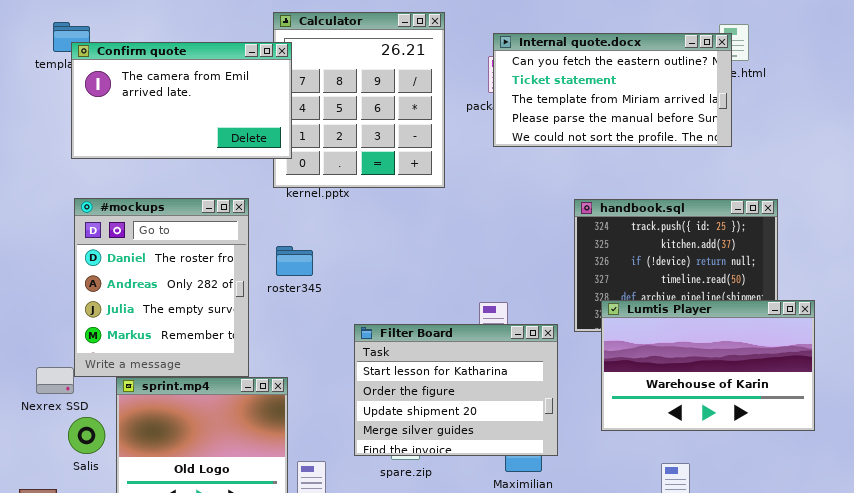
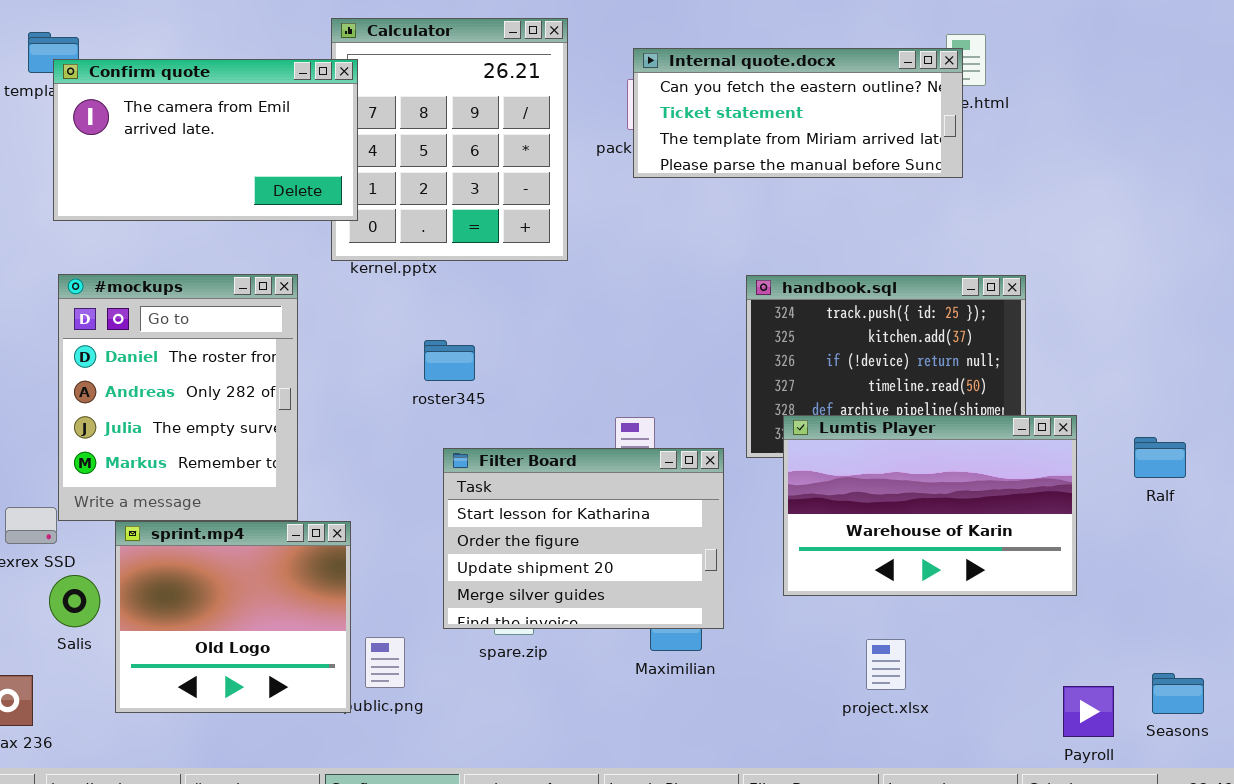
Internal quote.docx: [493,33,732,147] -> [633,48,963,178], resized
roster345: [276,246,313,276] -> [424,340,475,381], moved

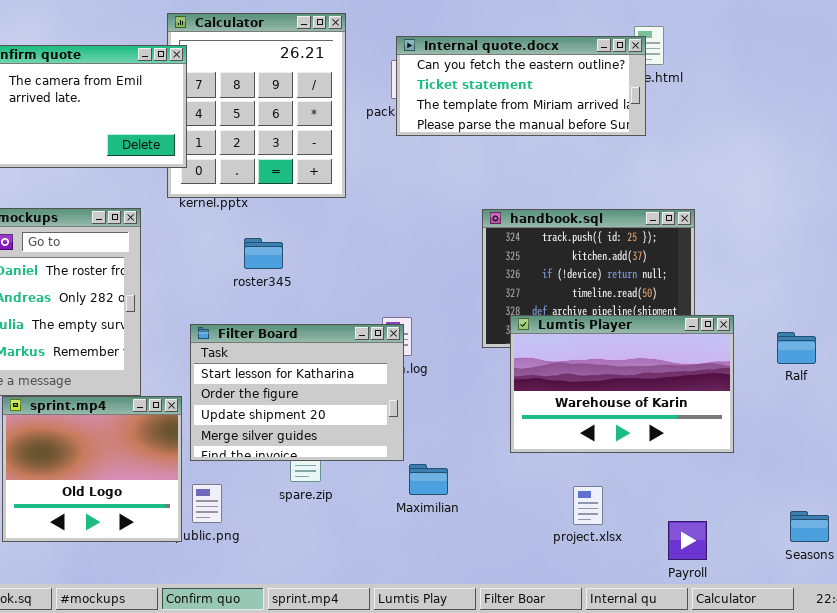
roster345: [424,340,475,381] -> [244,238,283,269], moved
Filter Board: [443,448,724,629] -> [190,324,404,461], moved
Payroll: [1063,686,1114,737] -> [668,521,707,560], moved

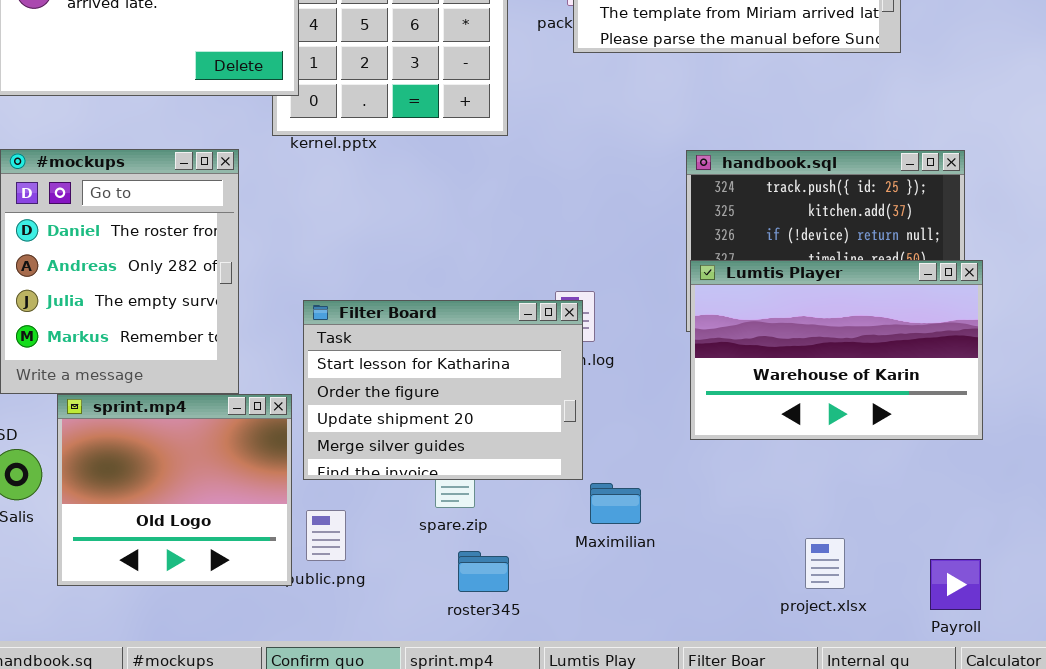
roster345: [244,238,283,269] -> [458,551,509,592], moved
Lumtis Player: [510,315,734,453] -> [690,260,983,440], moved
project.xlsx: [573,486,603,525] -> [805,538,845,589], moved

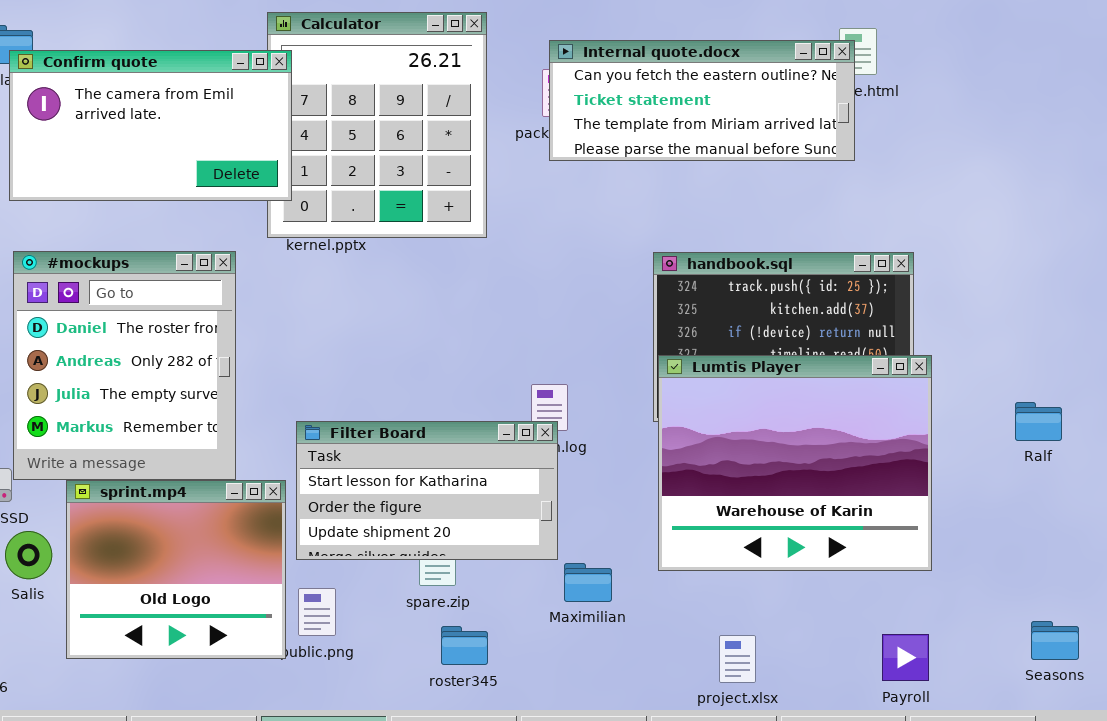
Lumtis Player: [690,260,983,440] -> [658,355,932,571], resized
Filter Board: [303,300,583,480] -> [296,421,558,560], resized
project.xlsx: [805,538,845,589] -> [719,635,756,683], moved

